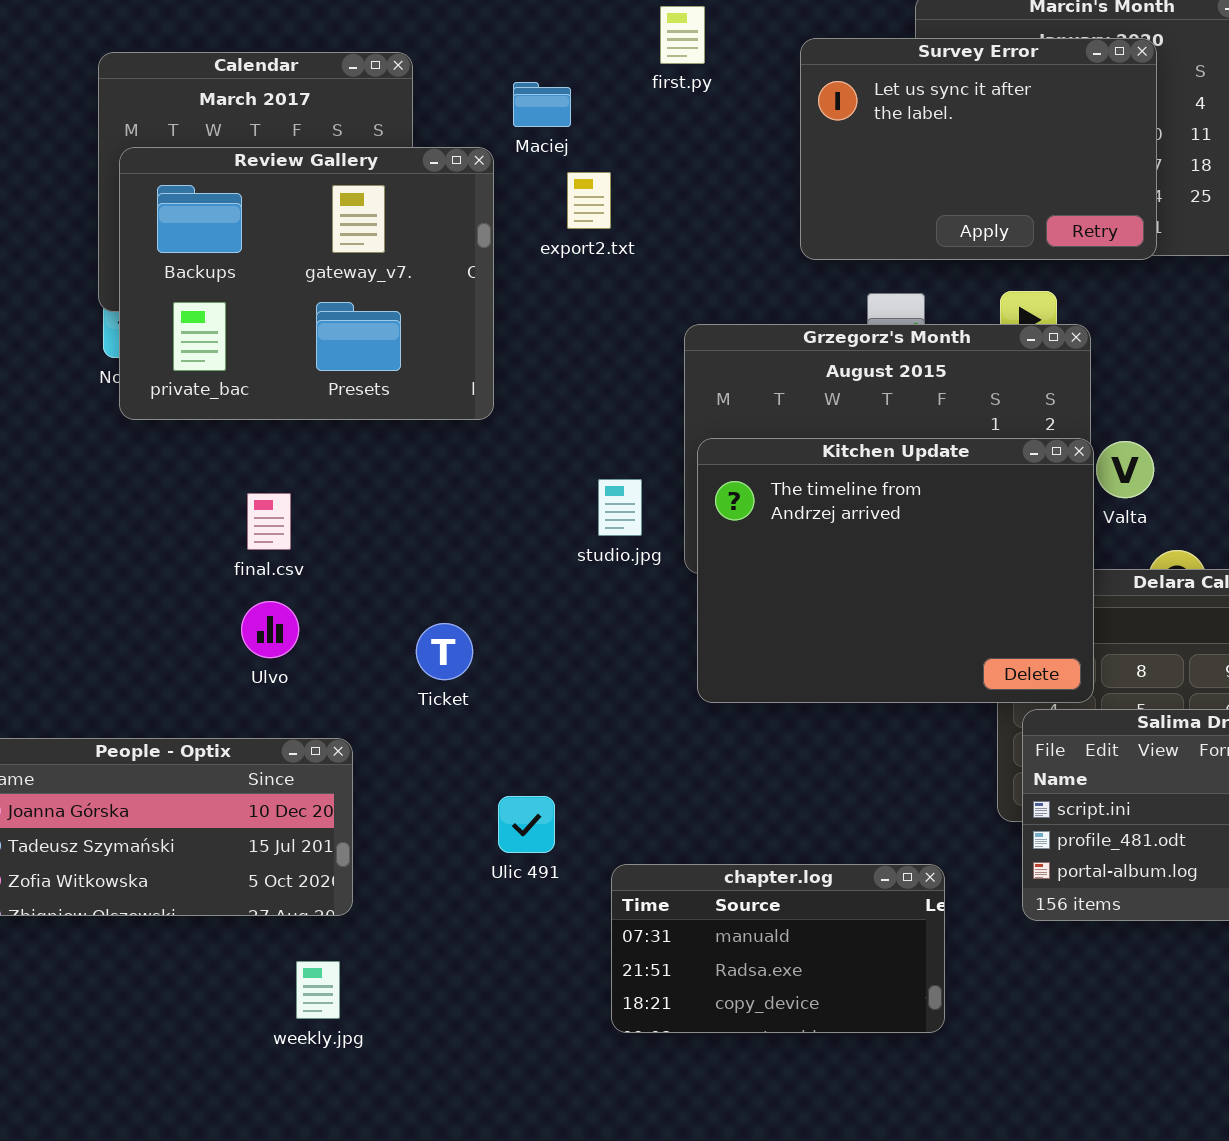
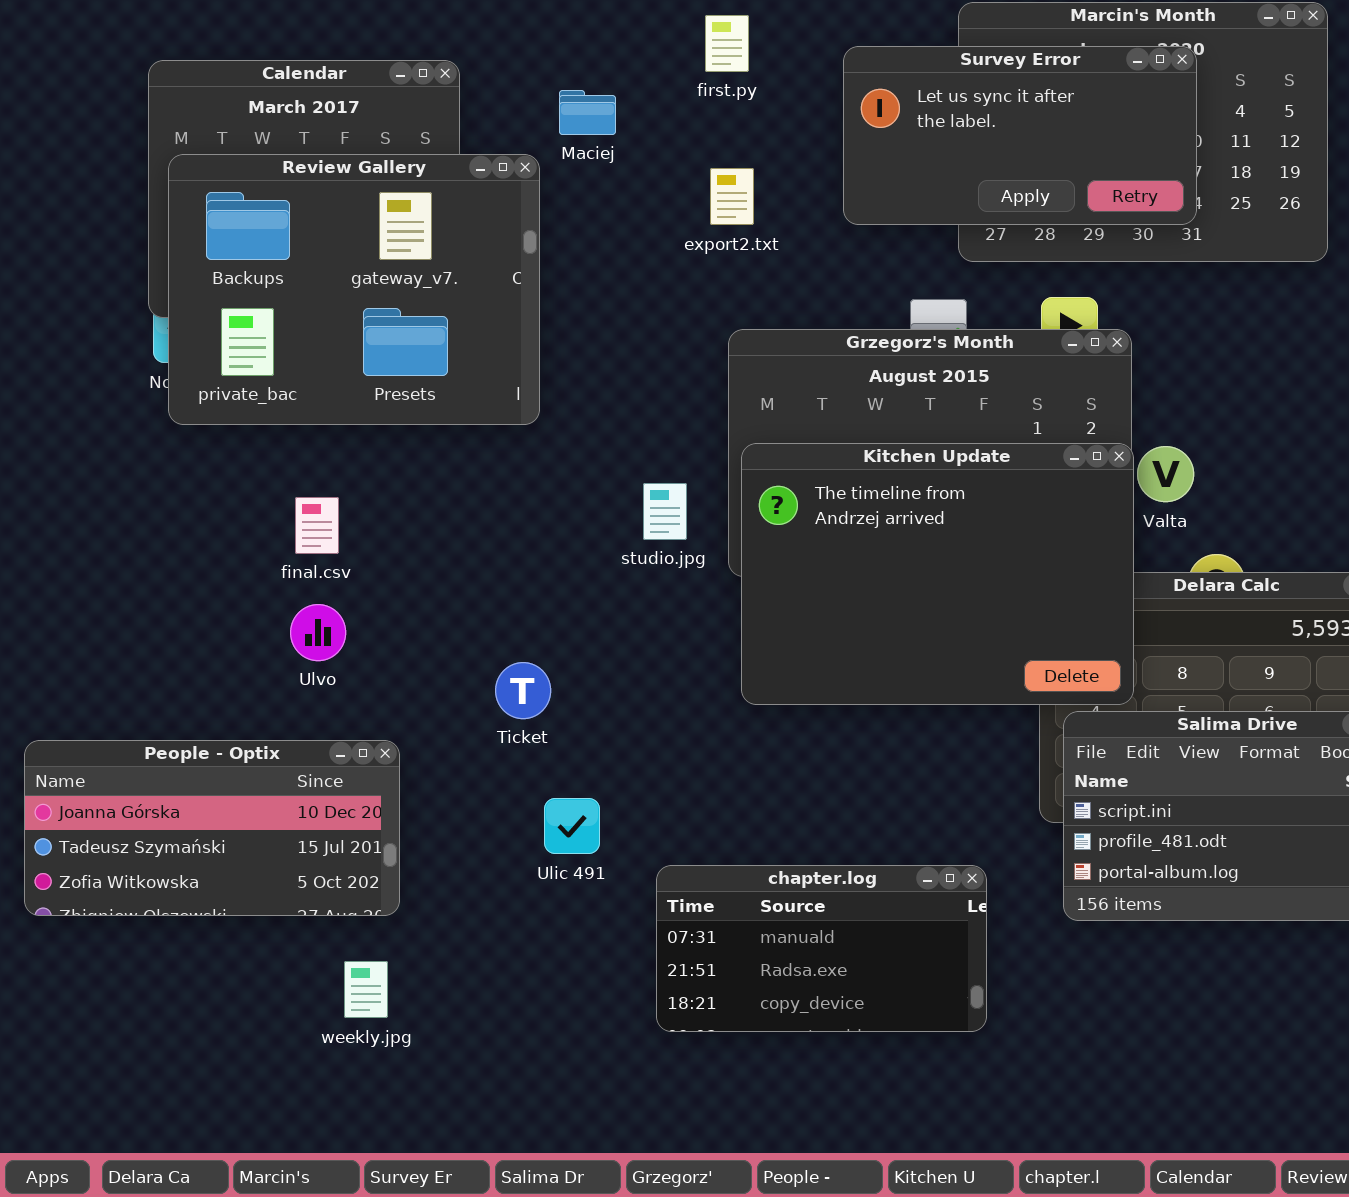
Survey Error: [800,38,1157,260] -> [843,46,1197,225], resized
export2.txt: [567,172,611,229] -> [710,168,754,225], moved
Ticket: [416,623,473,680] -> [495,662,551,719], moved

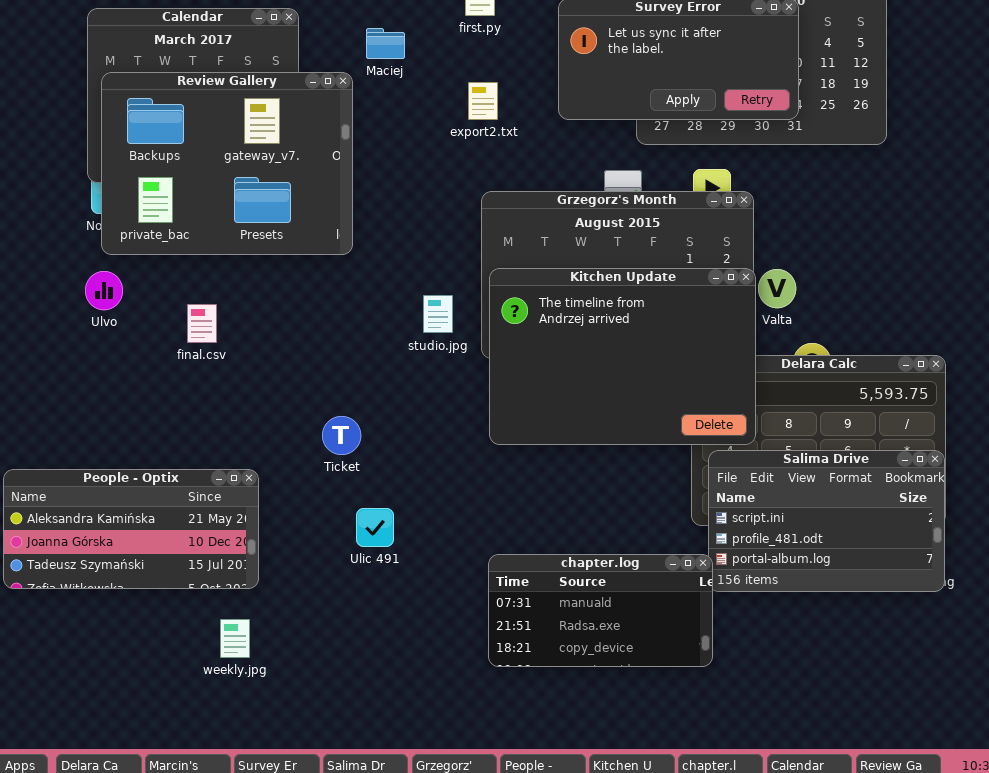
Ulvo: [290,604,346,661] -> [85,271,123,310], moved
People - Optix: [24,740,400,916] -> [3,469,259,589], scrolled up 1 row
chapter.log: [656,865,987,1032] -> [488,554,713,667], moved

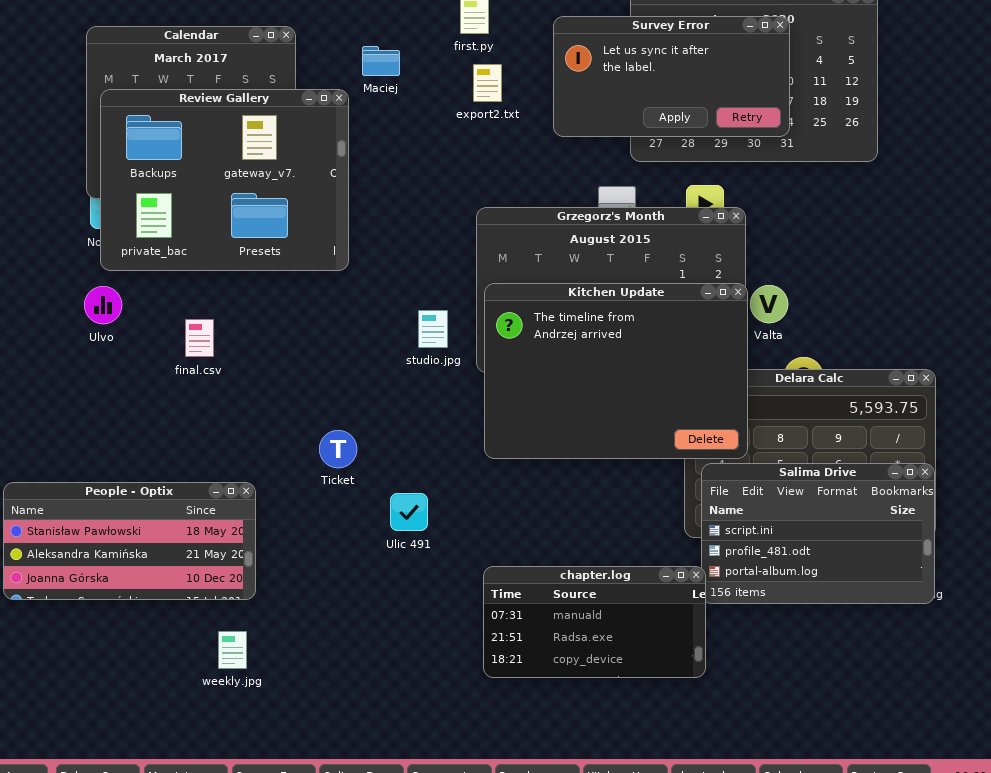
export2.txt: [468,82,498,120] -> [473,64,502,102], moved
People - Optix: [3,469,259,589] -> [3,482,256,600], scrolled up 1 row
Ulic 491: [356,508,394,547] -> [390,493,428,531], moved

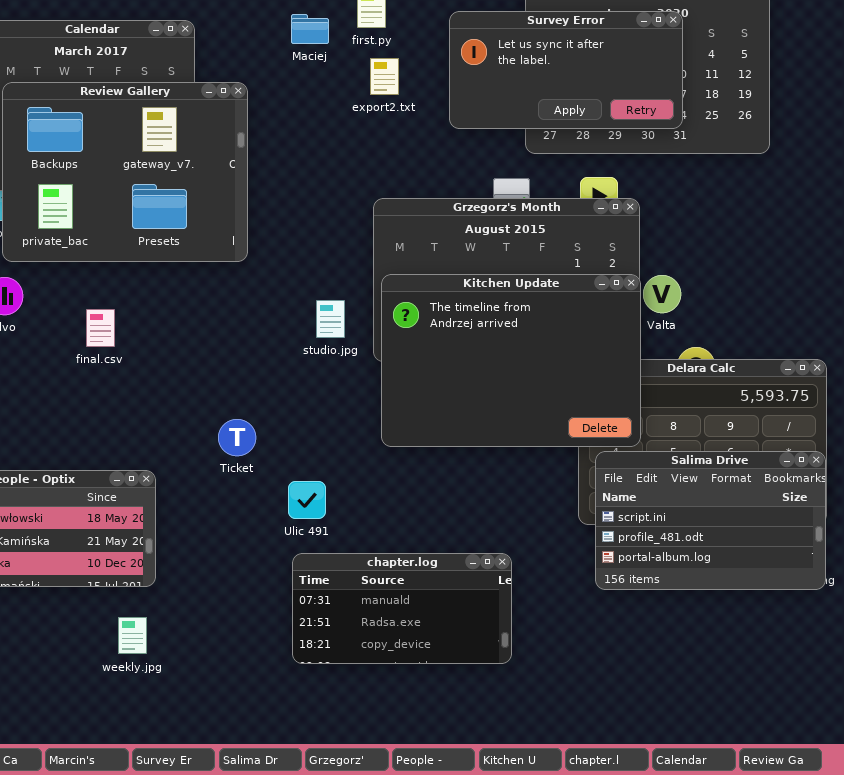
Maciej: [362,46,400,76] -> [291,14,329,44], moved
chapter.log: [483,566,706,678] -> [292,553,512,664], moved

